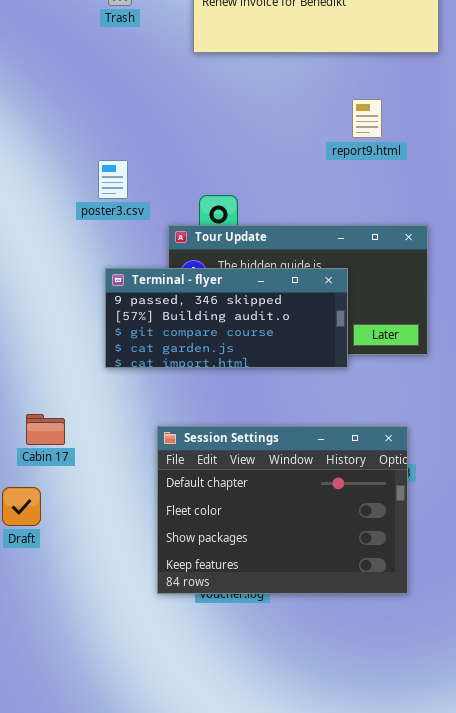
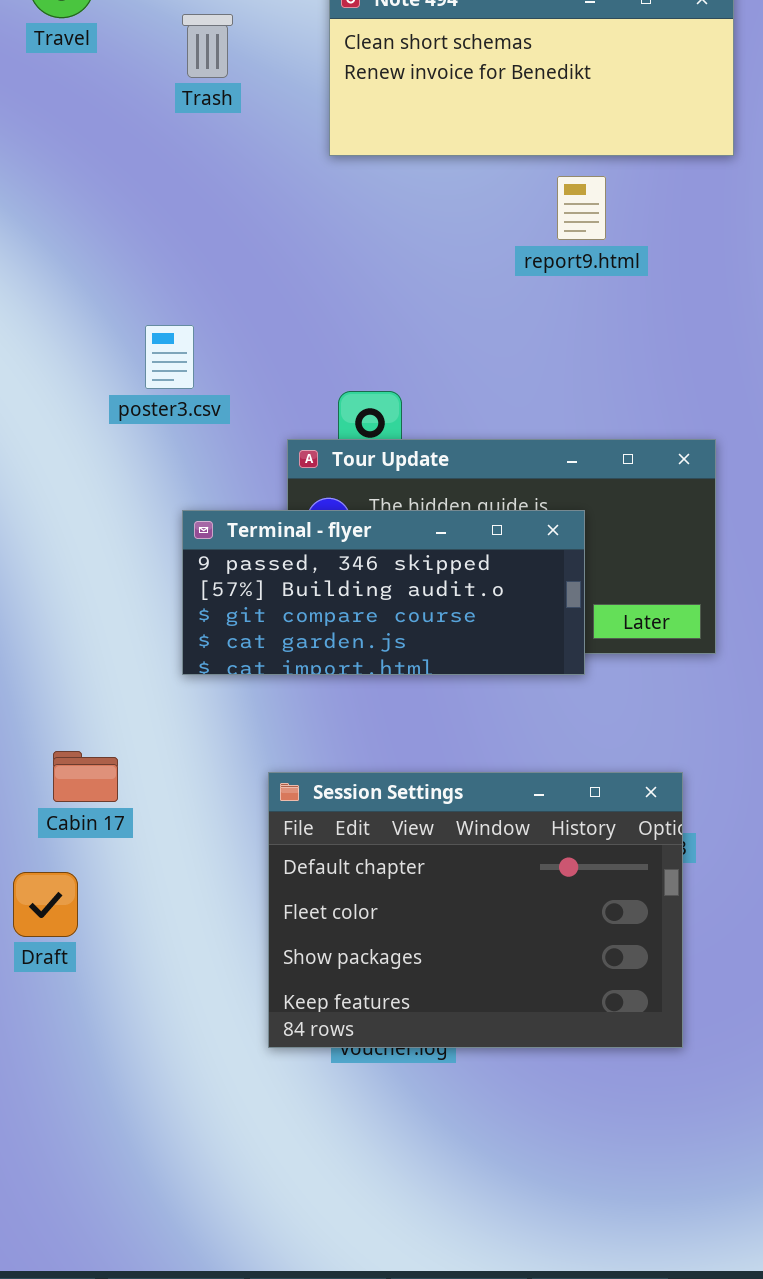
report9.html: [352,99,382,138] -> [557,176,606,240], moved
poster3.csv: [98,160,128,199] -> [145,325,194,389], moved

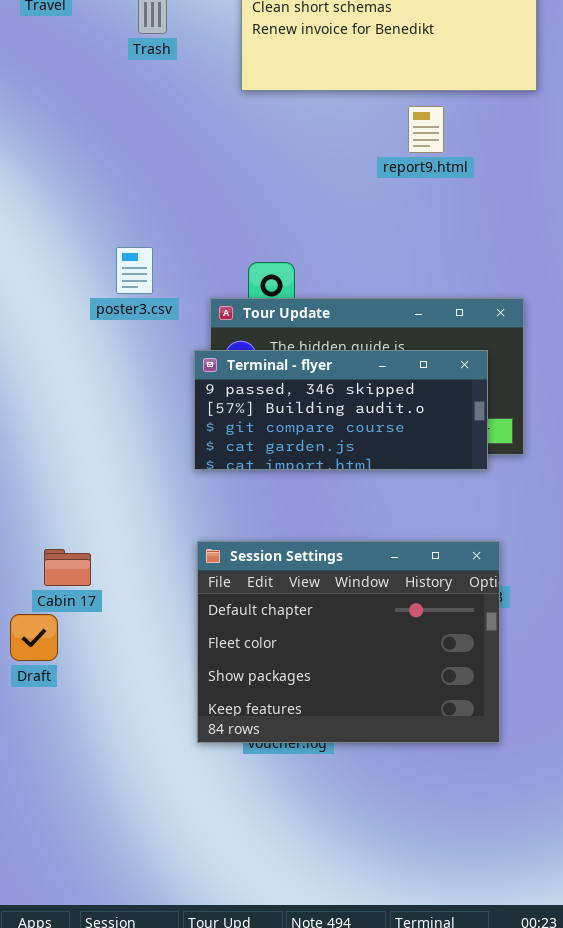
poster3.csv: [145,325,194,389] -> [116,247,153,294], moved
Terminal - flyer: [182,510,585,675] -> [194,350,488,470], moved
Cabin 17: [53,751,118,802] -> [44,549,91,586], moved

